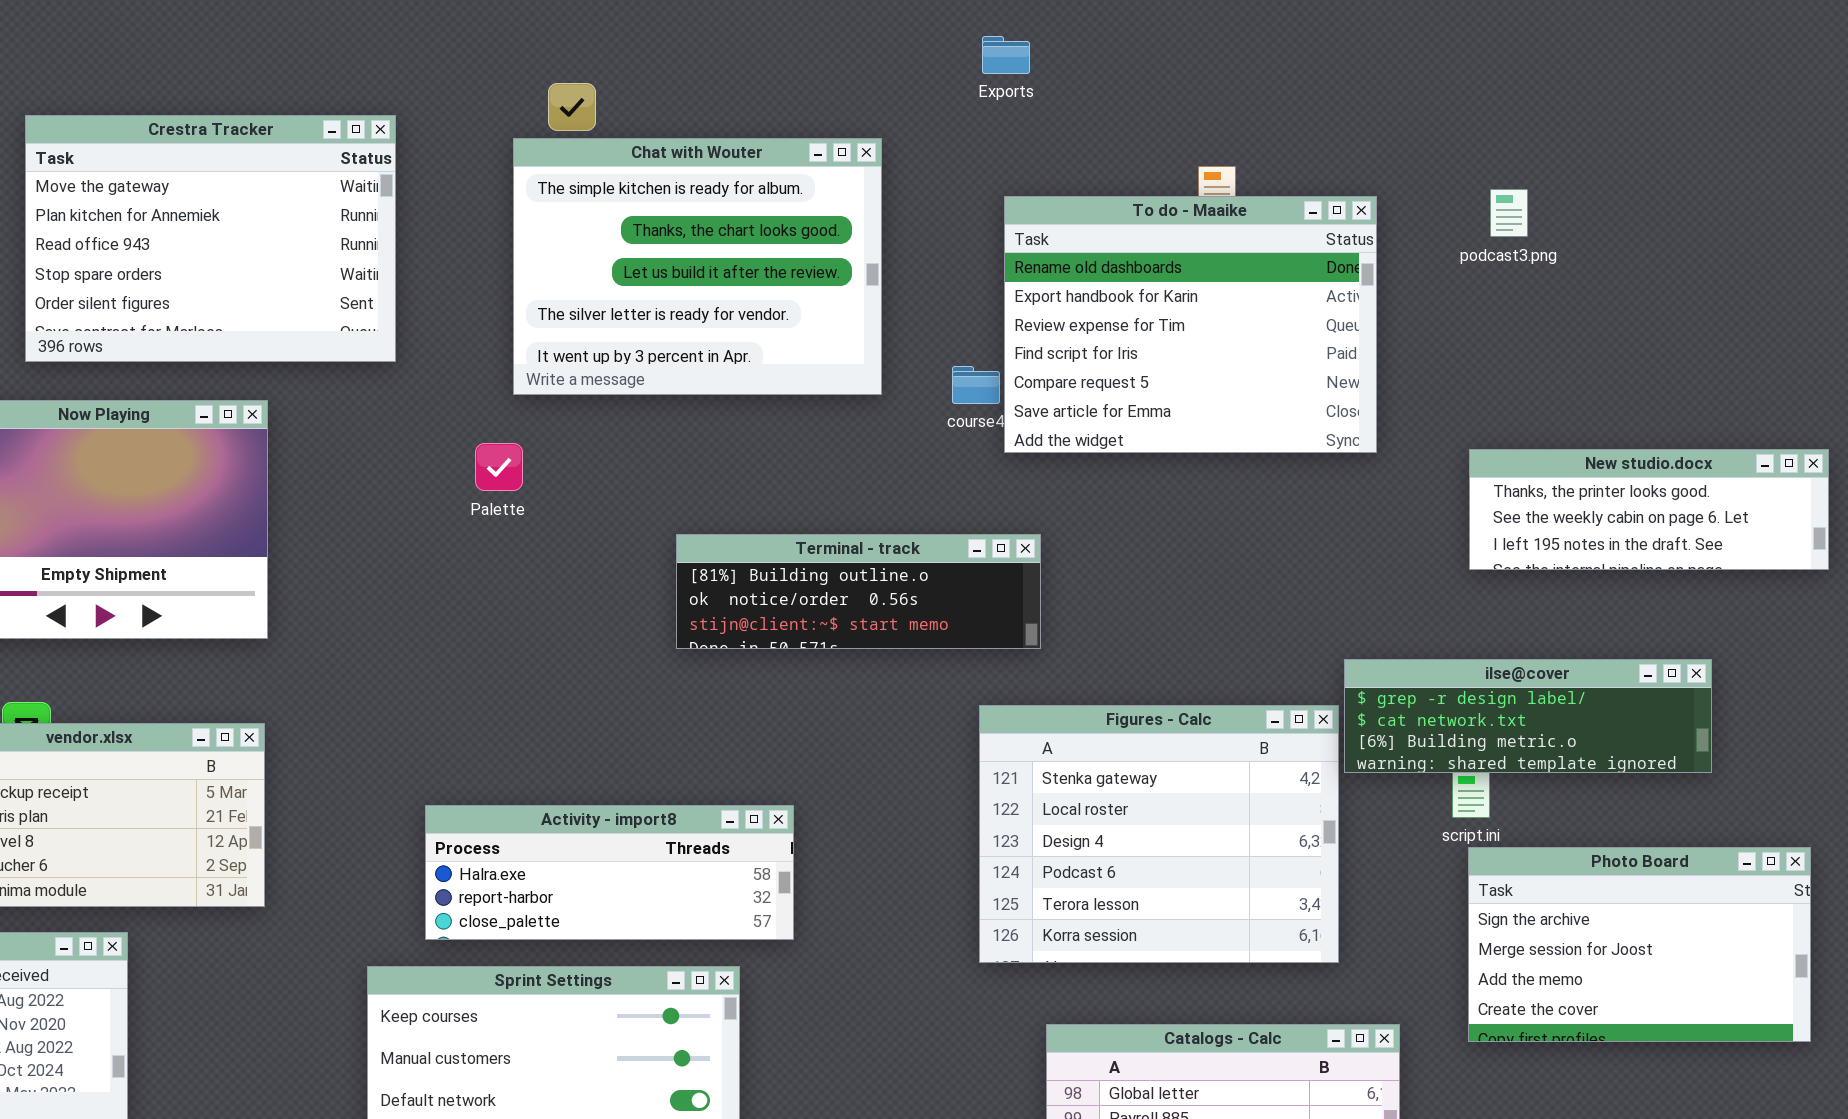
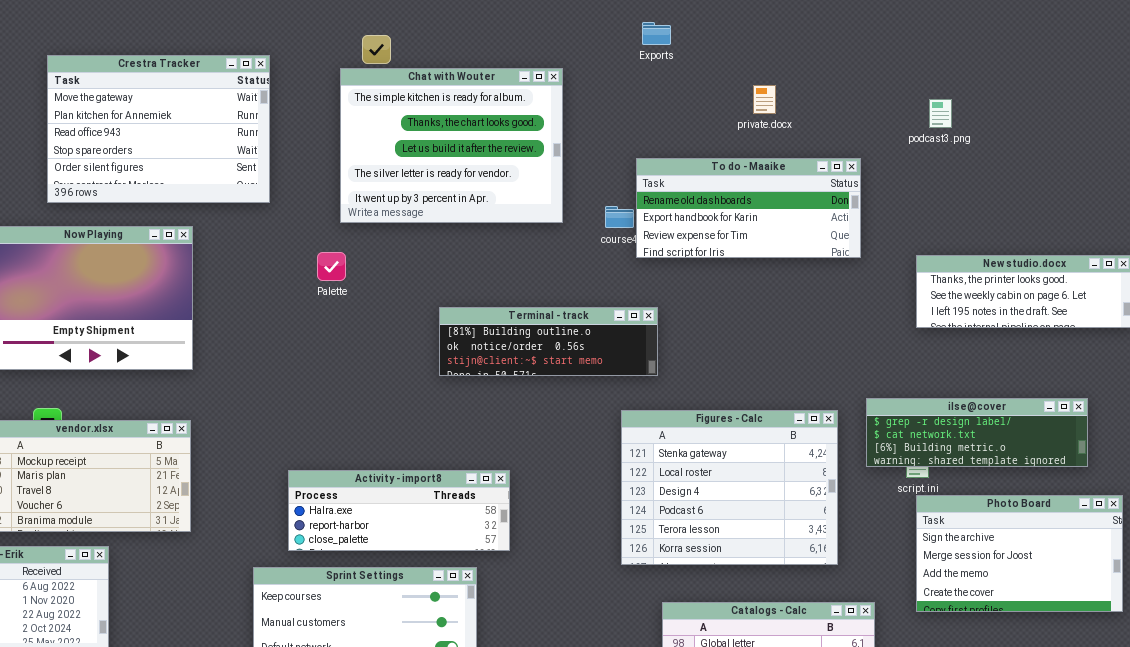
Exports: [982,36,1030,74] -> [642,22,671,45], moved
To do - Maaike: [1004,196,1377,453] -> [636,158,861,258], resized
ilse@cover: [1344,659,1712,773] -> [866,398,1088,467], moved

